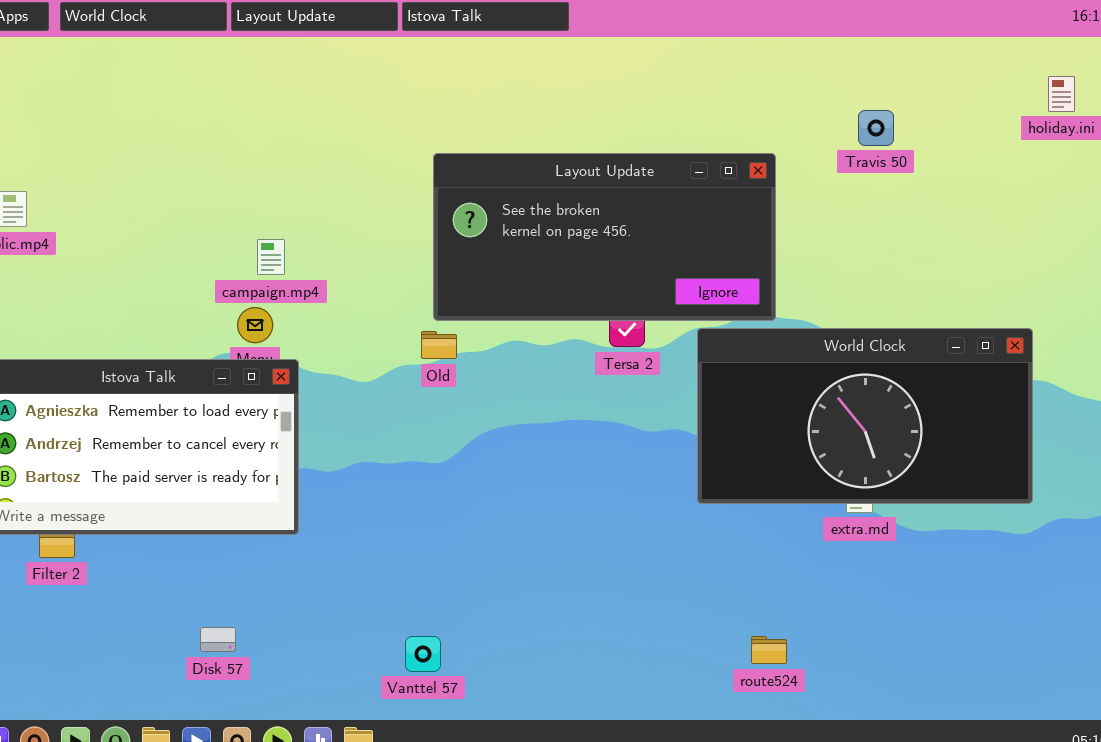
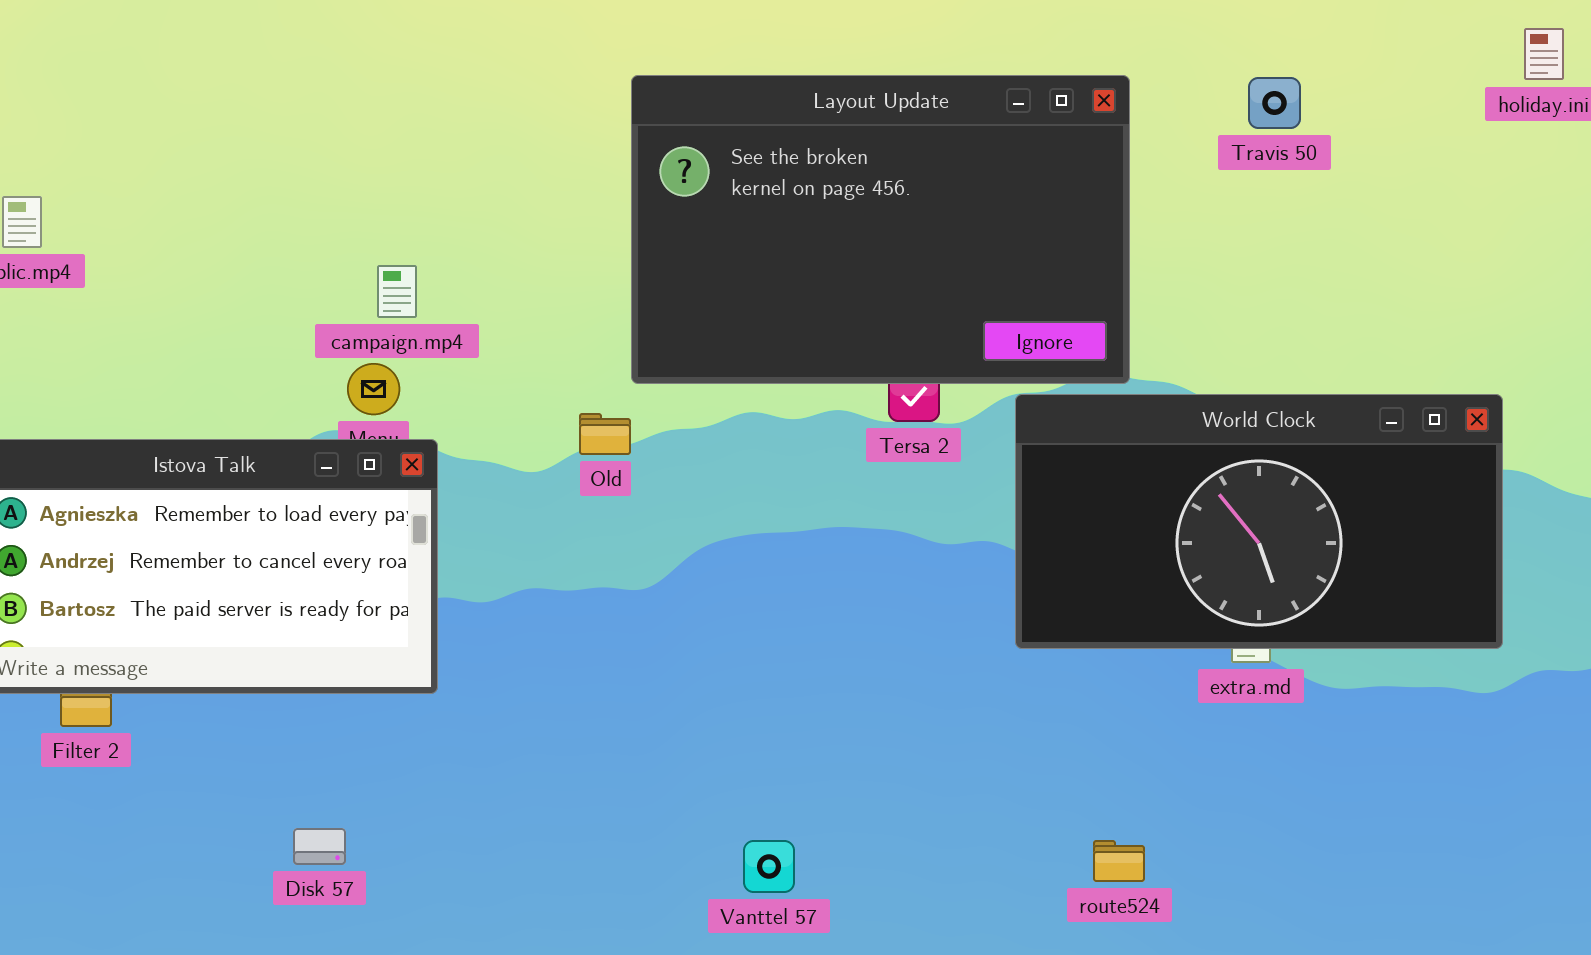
Layout Update: [433,153,776,321] -> [631,75,1130,384], resized
Old: [421,331,457,359] -> [579,413,631,455], moved
Vanttel 57: [405,636,441,672] -> [743,840,795,893], moved

